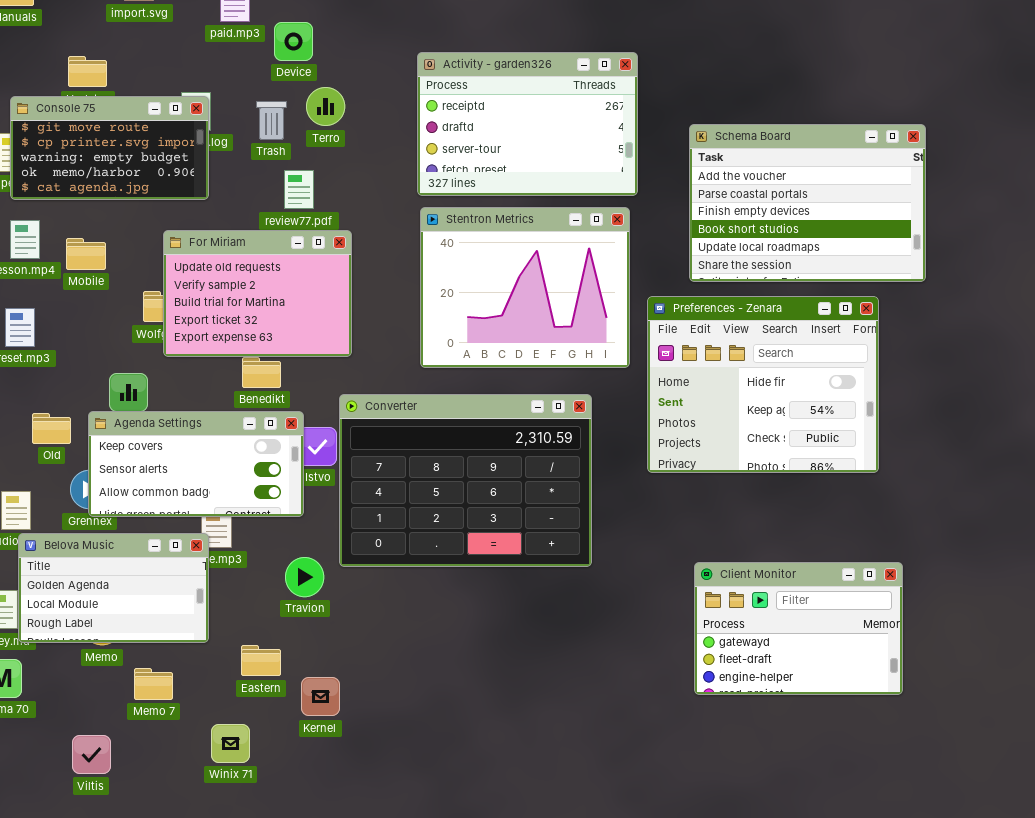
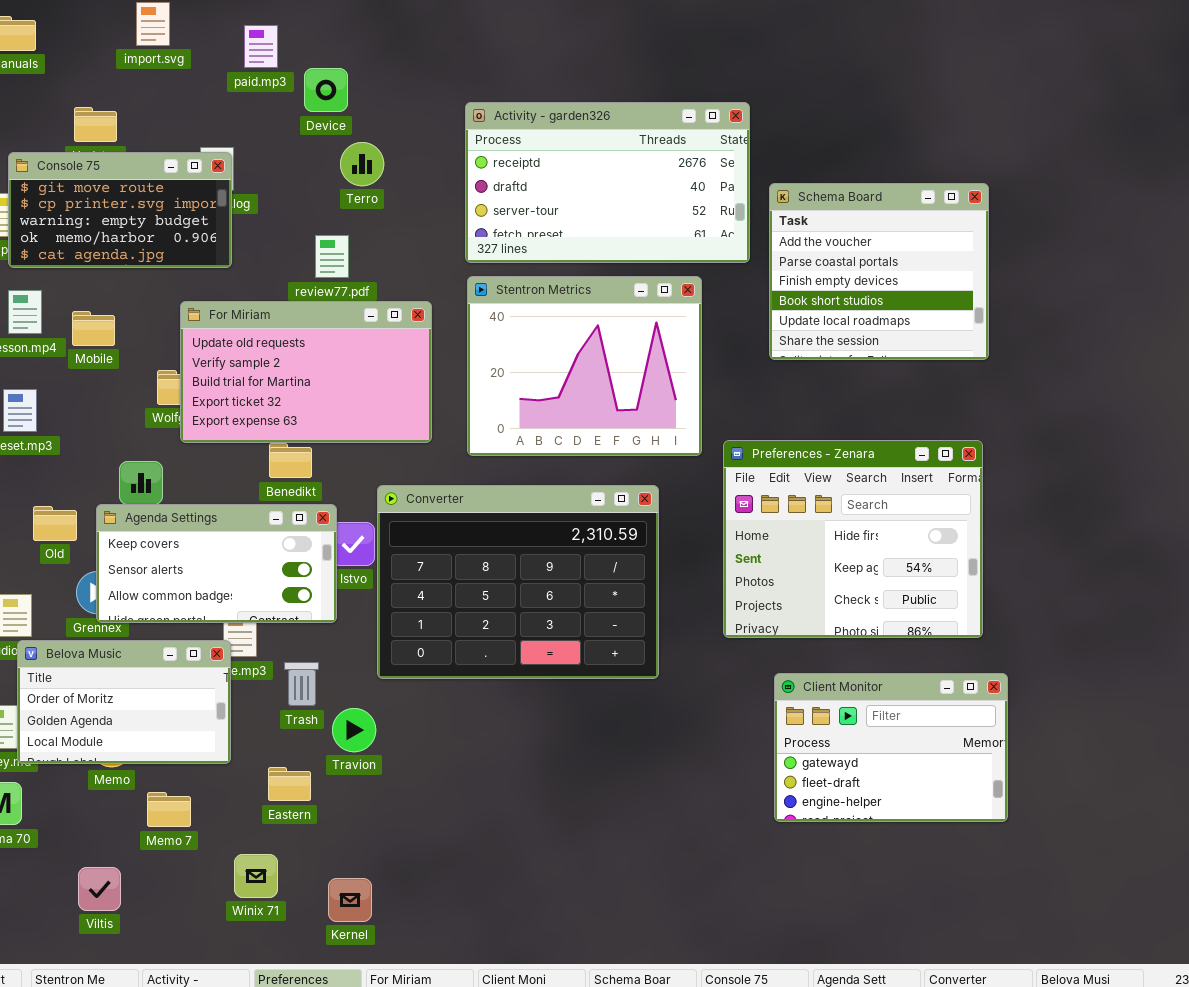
Activity - garden326: [417,52,638,196] -> [465,102,750,263], resized
Trash: [256,101,287,140] -> [284,662,319,706], moved
Schema Board: [689,124,926,282] -> [769,183,989,360], resized
For Miriam: [163,230,352,357] -> [180,301,432,443], resized
Preferences - Zenara: [647,296,879,473] -> [723,440,983,638], moved
Belova Music: [18,533,209,643] -> [17,640,231,764], scrolled up 1 row
Travion: [285,557,324,597] -> [332,708,376,752], moved
Kernel: [301,677,340,716] -> [328,878,372,922], moved

